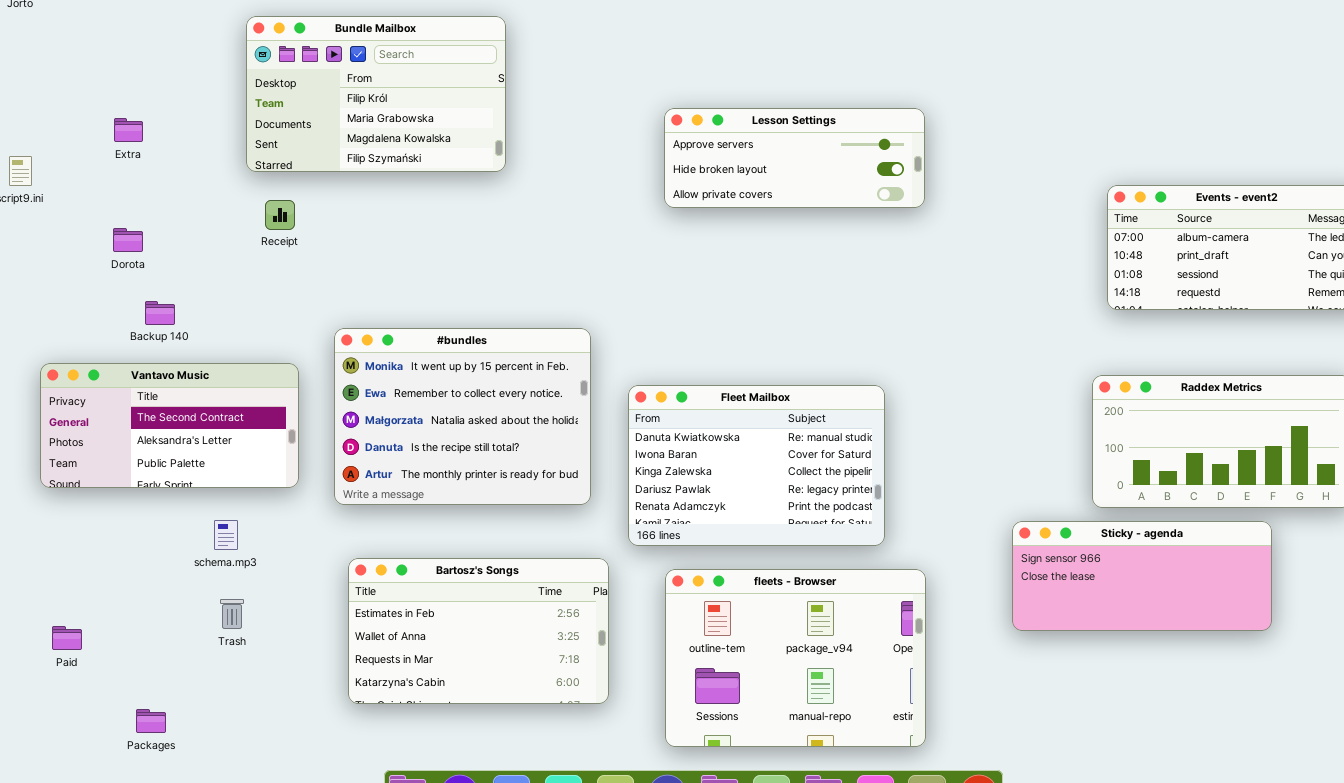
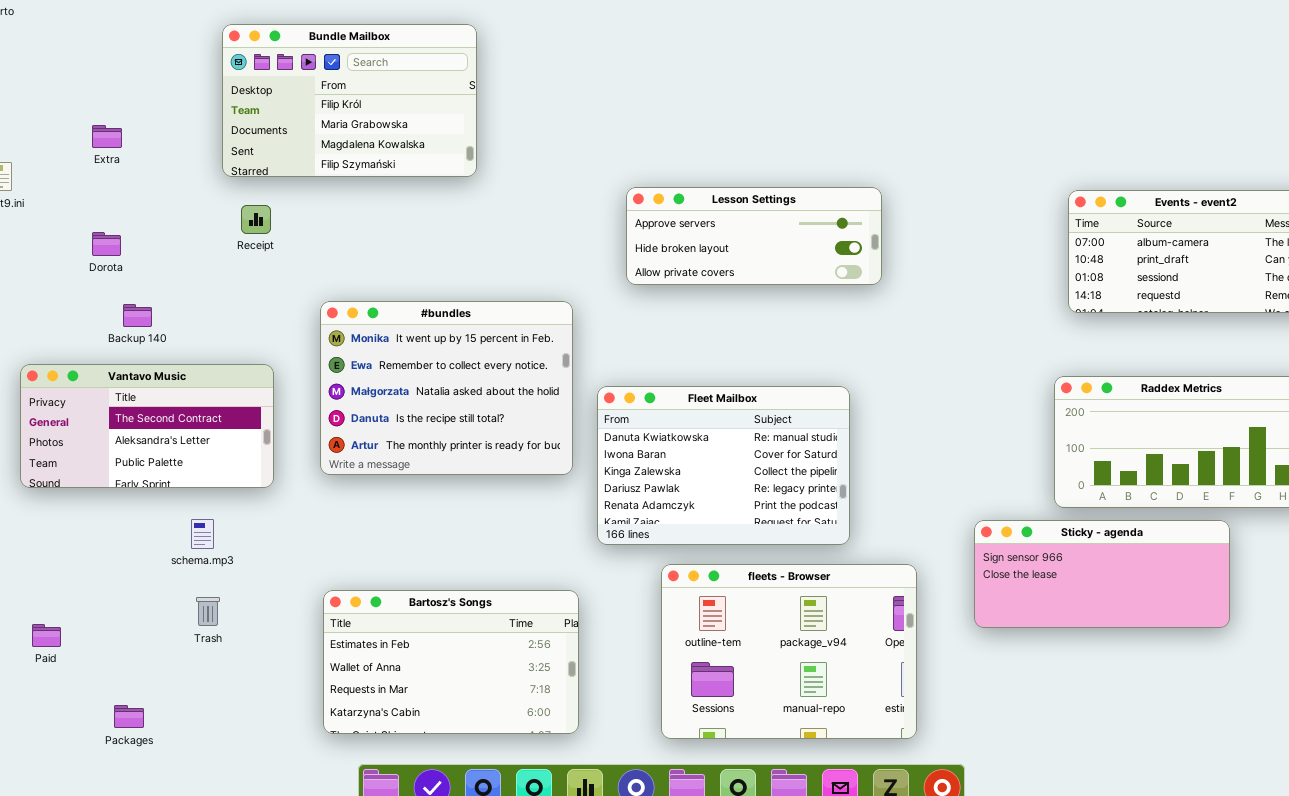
Lesson Settings: [664,108,925,208] -> [626,187,882,285], moved
#bundles: [334,328,591,505] -> [320,301,573,475], moved
Bartosz's Songs: [348,558,609,704] -> [323,590,579,734], moved
fleets - Browser: [665,569,926,747] -> [661,564,917,739], moved

